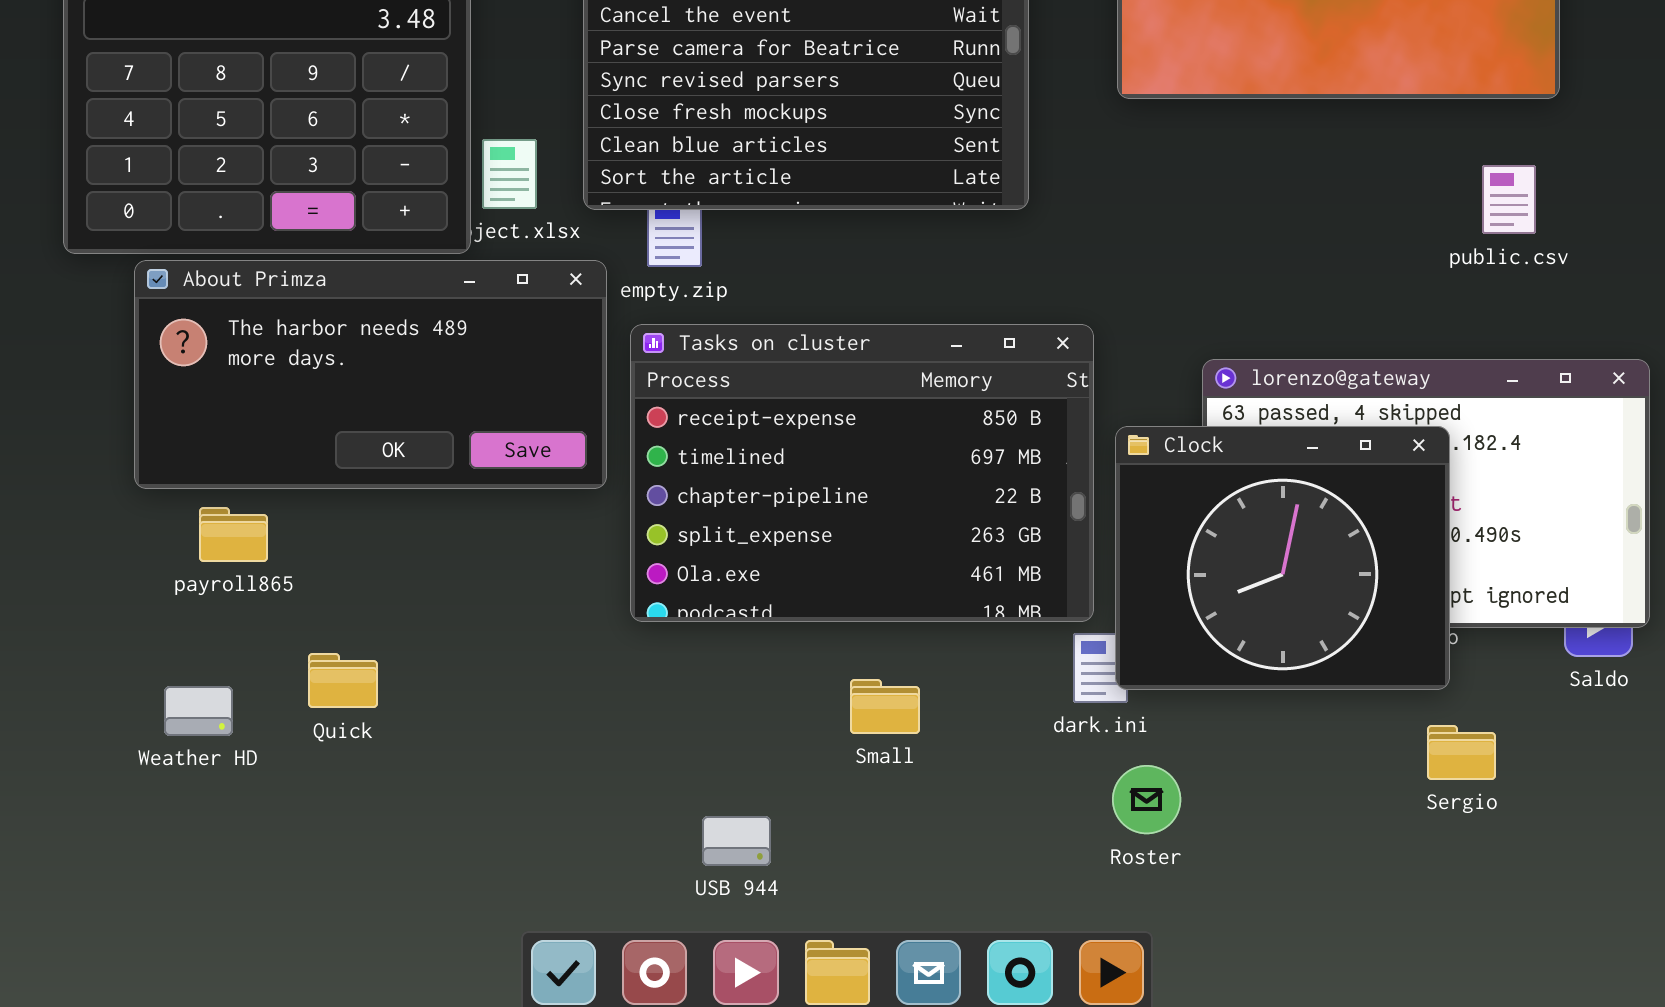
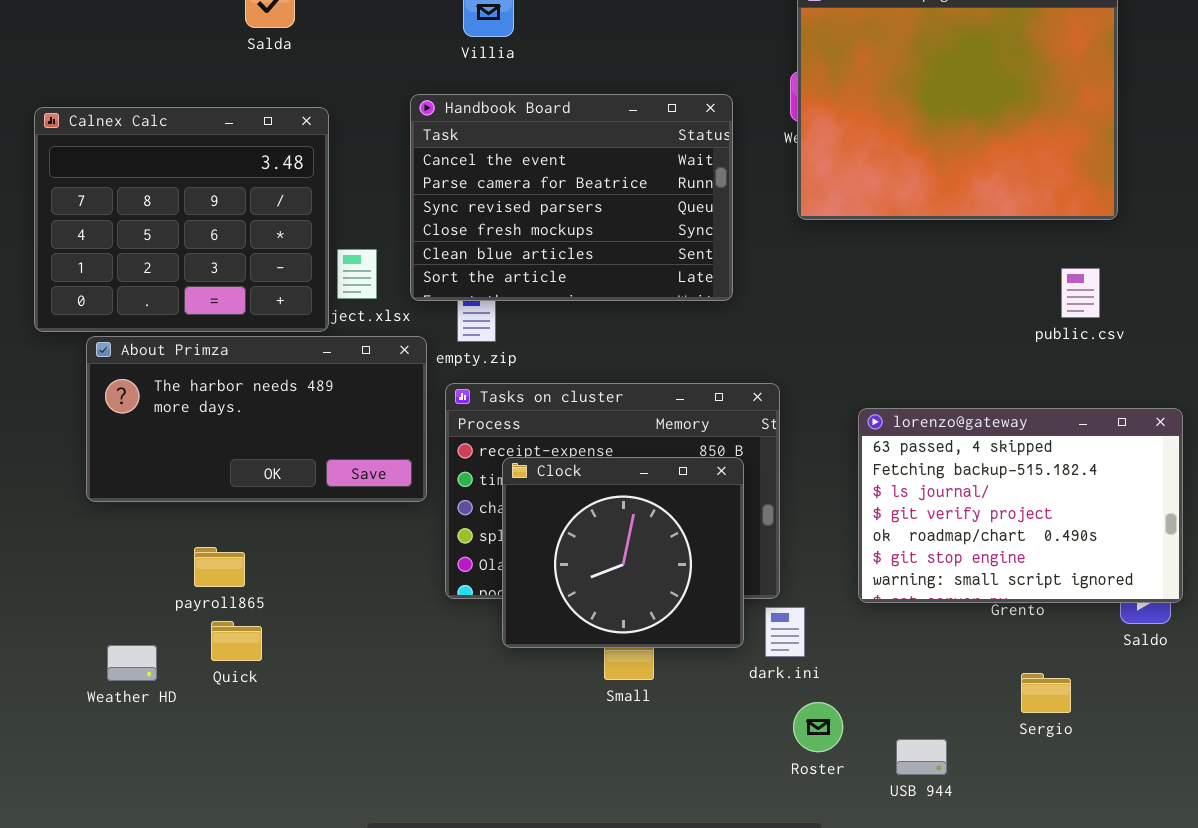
Clock: [1115,426,1450,690] -> [502,457,744,648], moved
payroll865: [199,507,268,562] -> [194,547,245,587], moved
USB 944: [702,816,771,866] -> [896,739,947,775], moved

